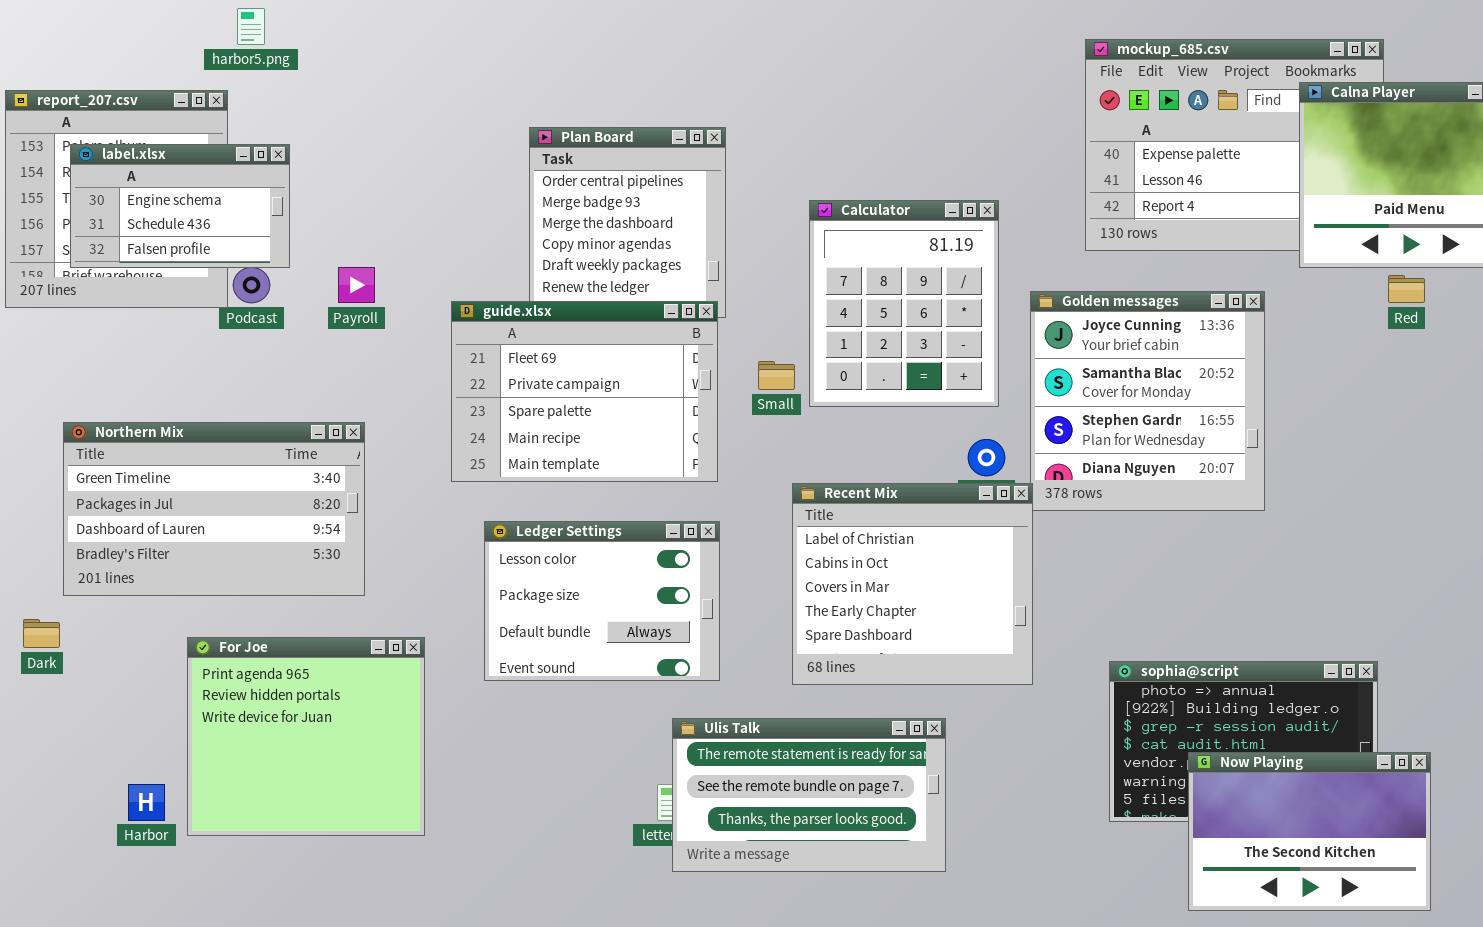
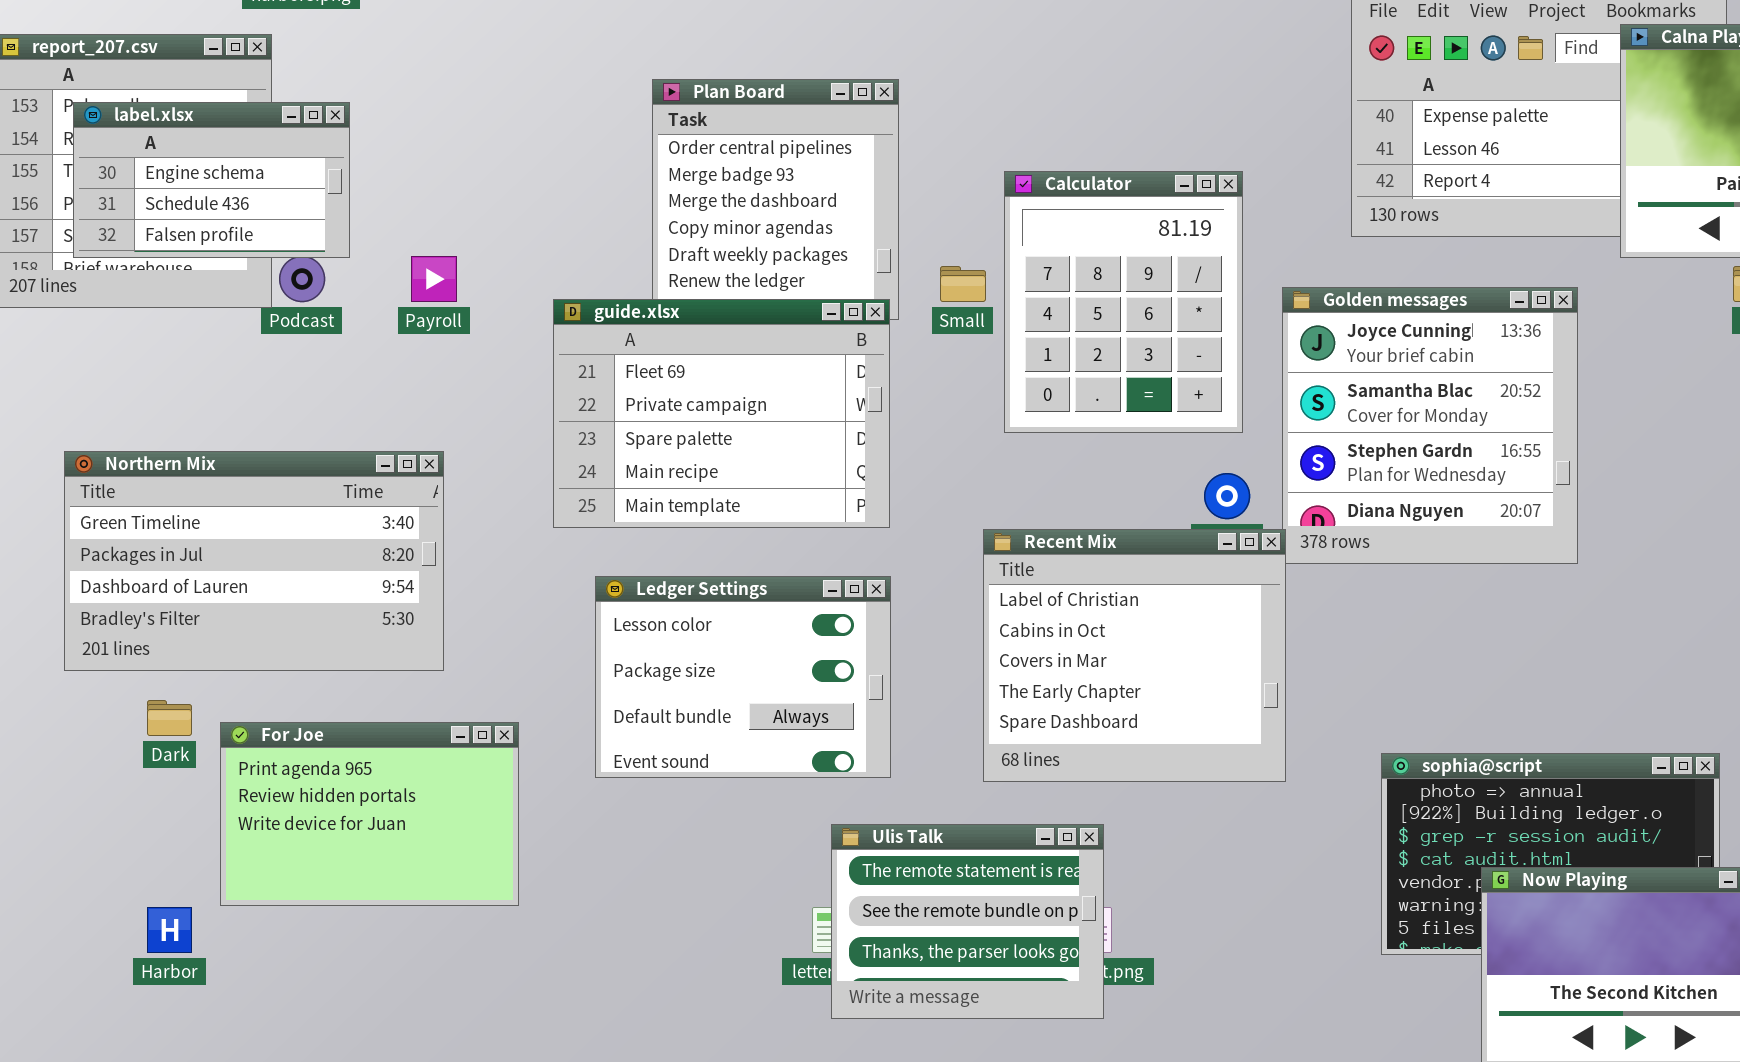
Small: [758,361,795,390] -> [940,266,986,302], moved
Dark: [23,619,60,648] -> [147,700,192,736], moved
For Joe: [187,637,425,836] -> [220,722,519,906], resized
Ulis Talk: [672,718,946,872] -> [831,824,1104,1019], resized

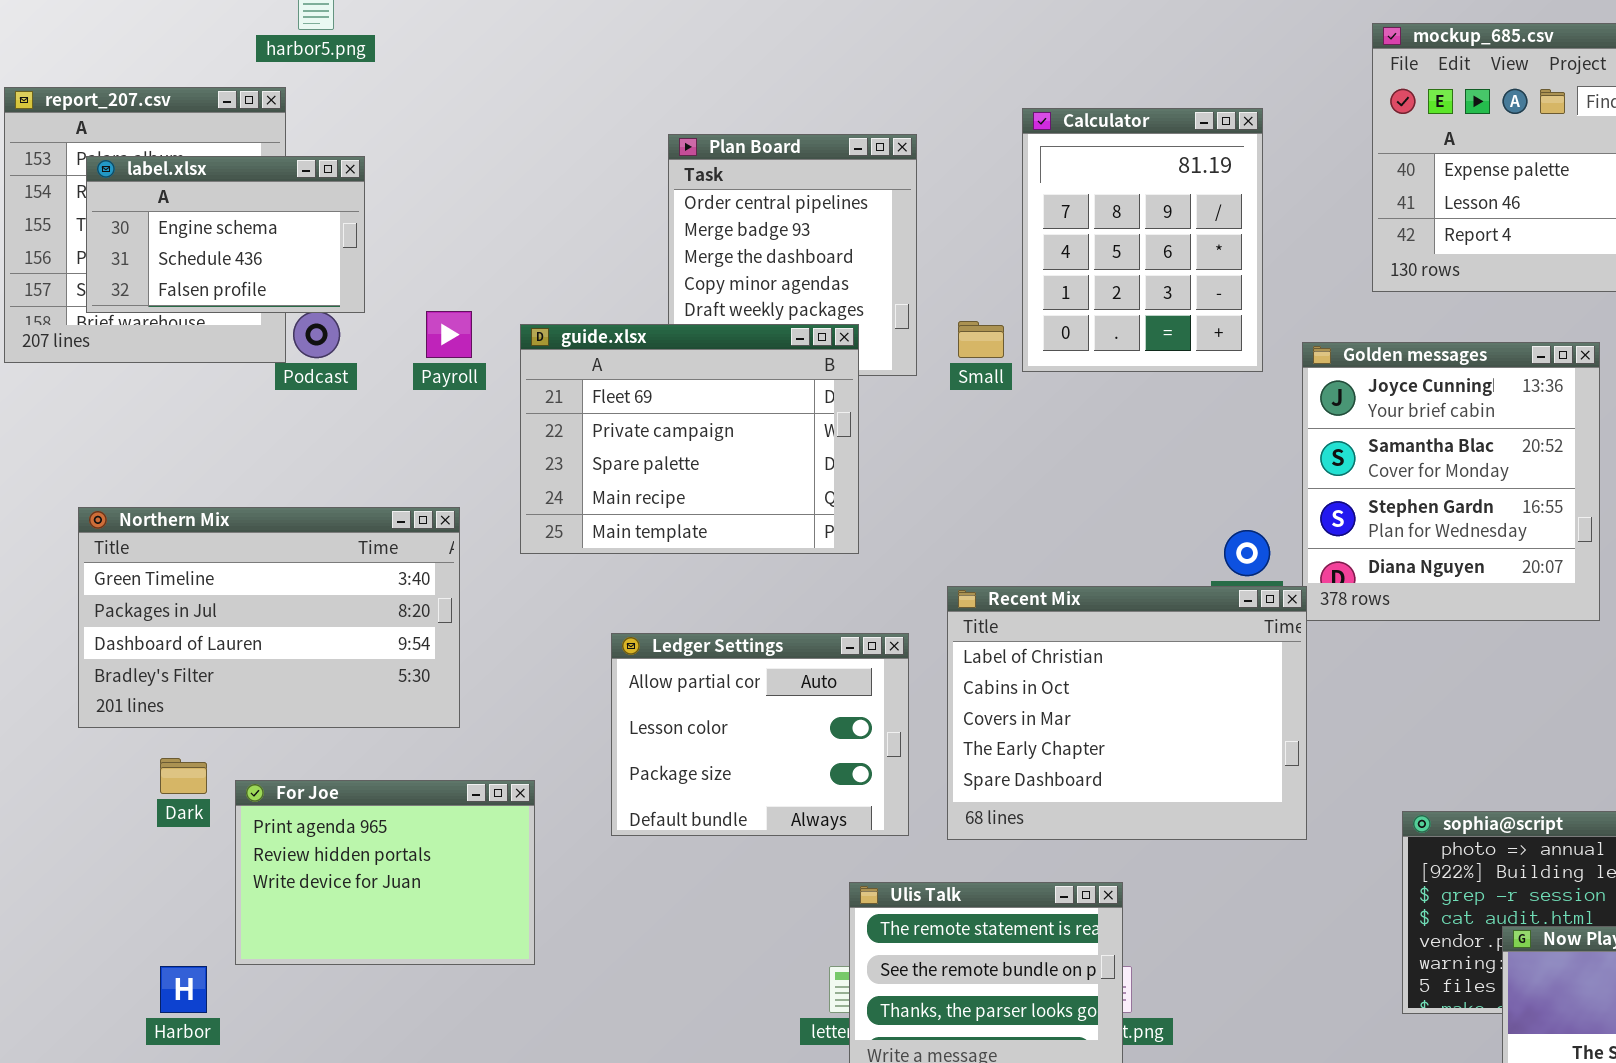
Calculator: [1004,171,1243,433] -> [1022,108,1263,372], moved
guide.xlsx: [553,299,890,528] -> [520,324,859,554], moved
Recent Mix: [983,529,1286,782] -> [947,586,1307,840], resized
Ledger Settings: [595,576,891,778] -> [611,633,909,836], scrolled up 1 row

